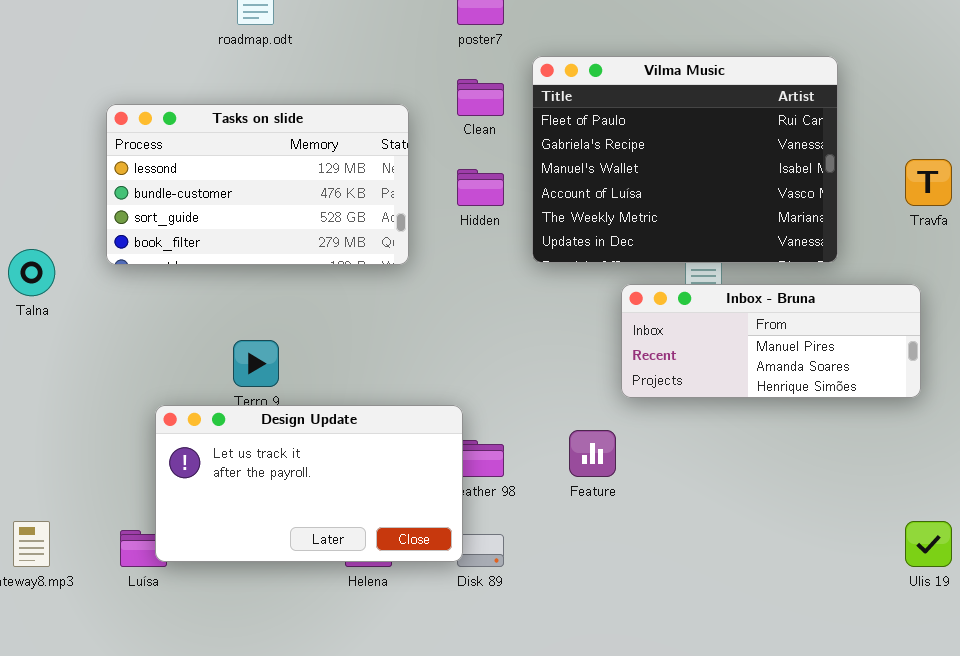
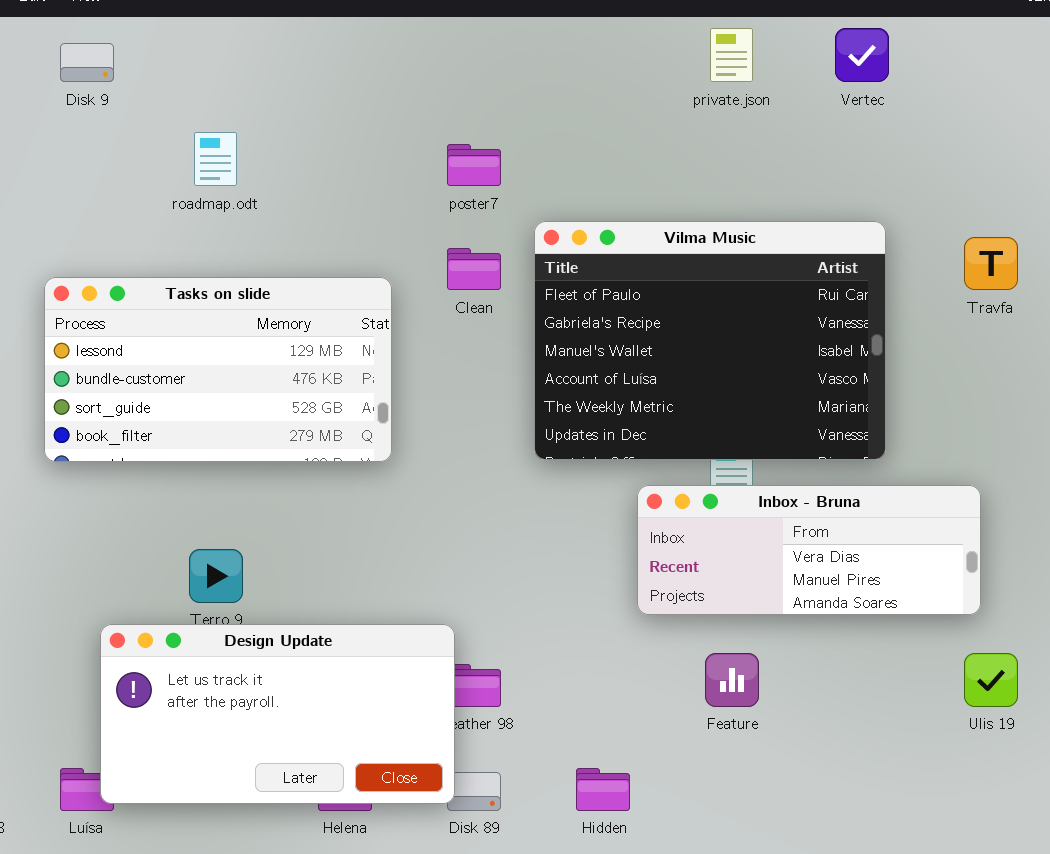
Travfa: [905,159,952,206] -> [964,237,1018,290], moved
Hidden: [457,169,504,206] -> [576,768,630,811], moved
Inbox - Bruna: [621,284,921,398] -> [637,485,981,615], scrolled up 1 row
Feature: [569,430,616,477] -> [705,653,759,707], moved
Ulis 19: [905,521,952,567] -> [964,653,1018,707], moved

